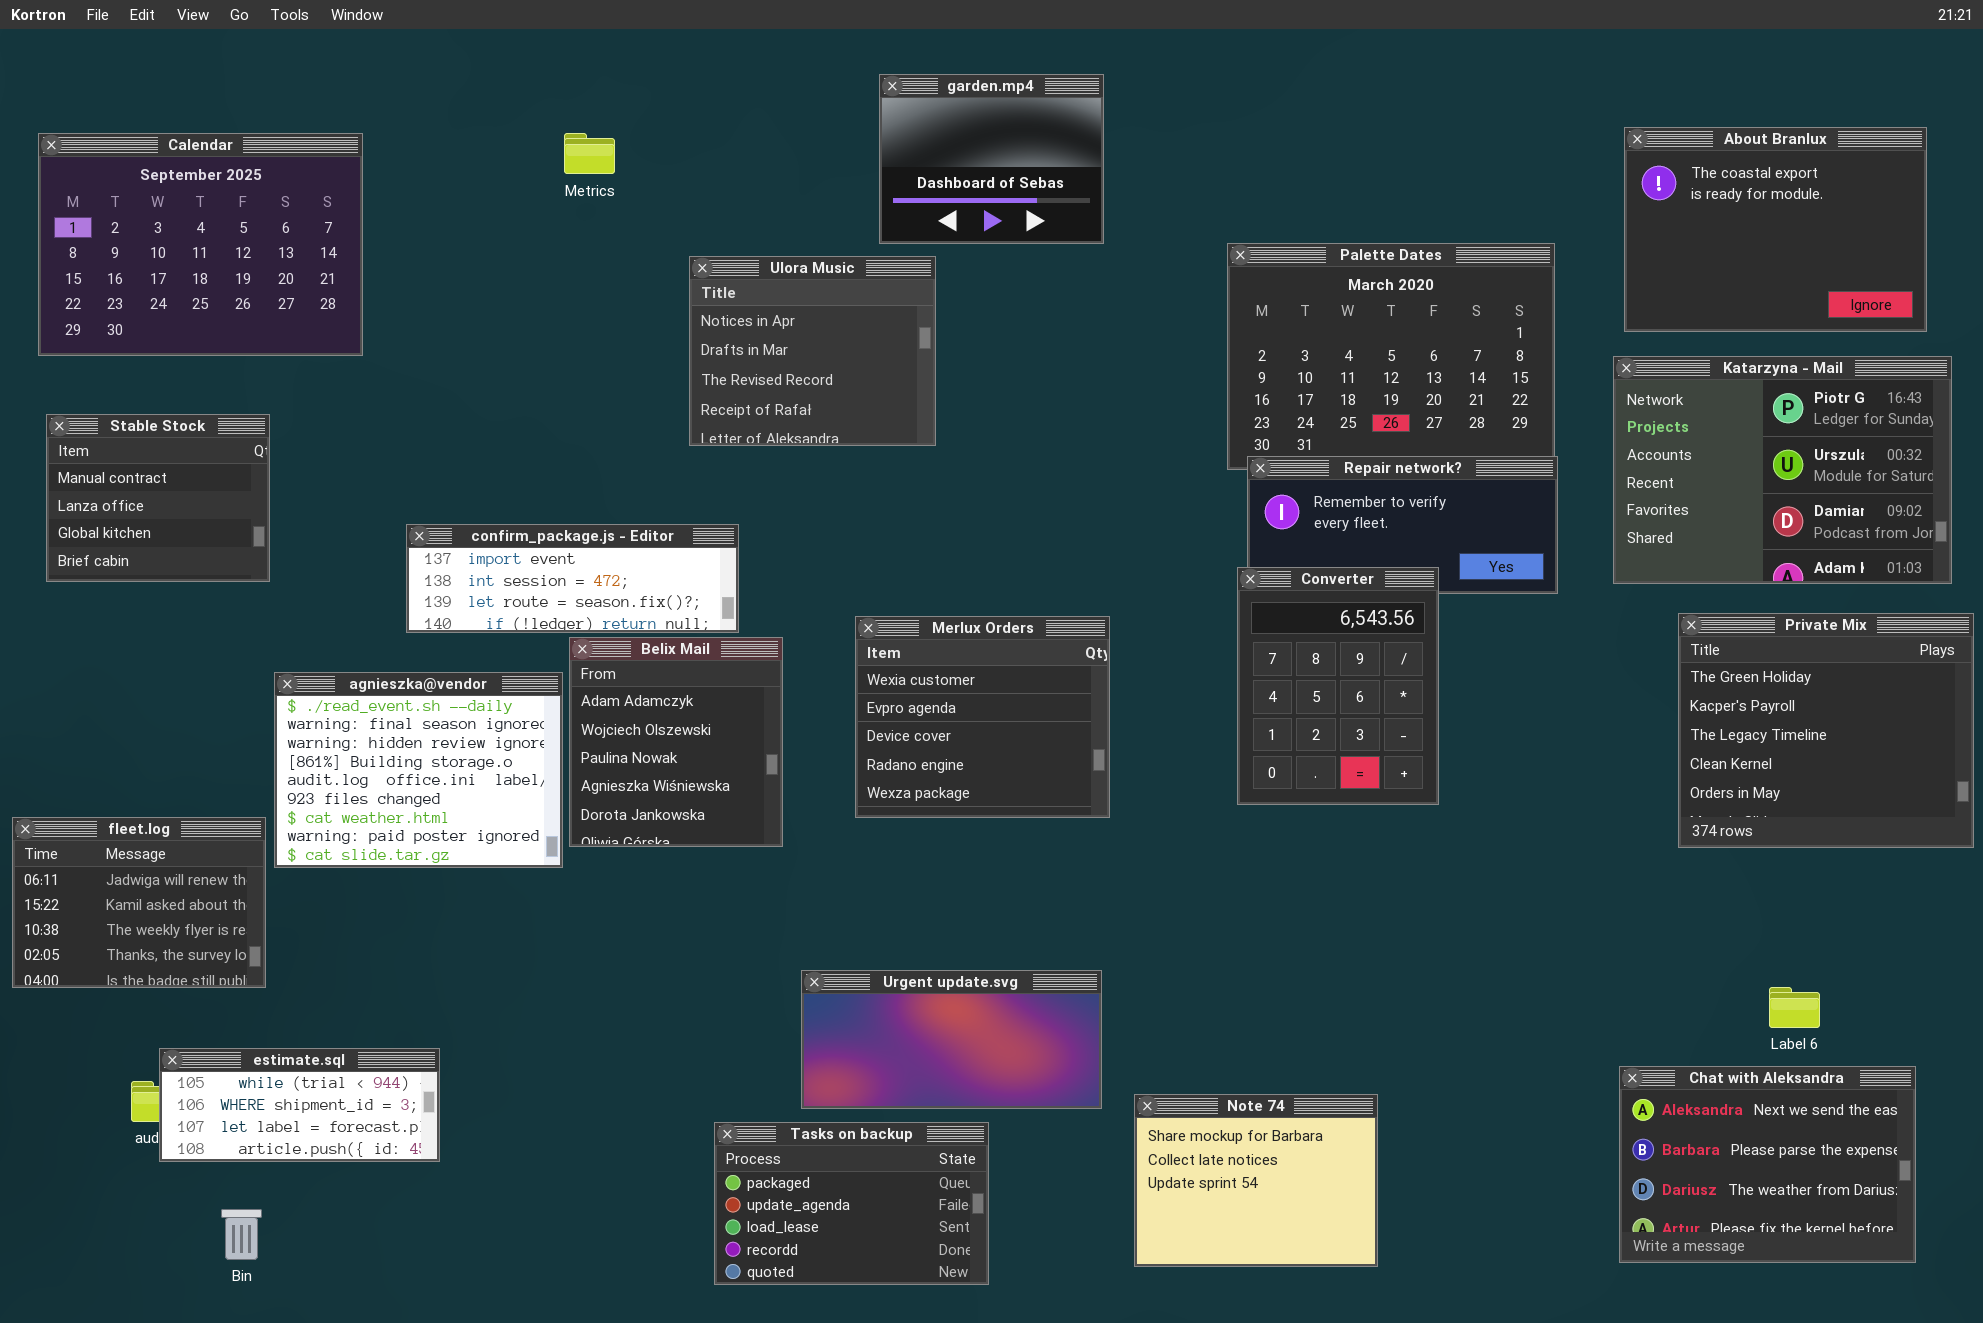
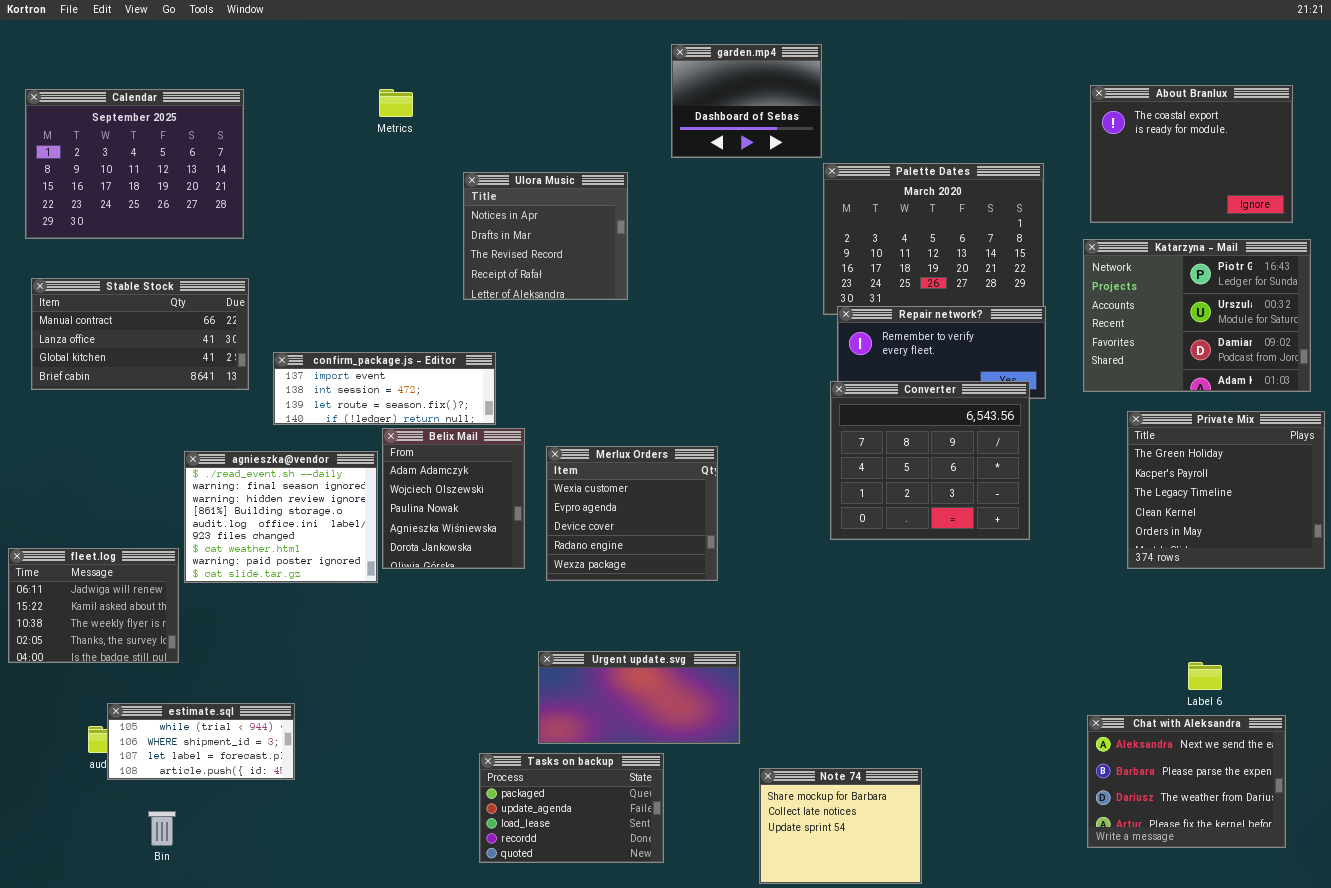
garden.mp4: [879,74,1104,244] -> [671,44,822,158], moved
Stable Stock: [46,414,270,582] -> [31,278,249,390], resized
Converter: [1237,567,1439,805] -> [830,381,1030,540], resized
Merlux Orders: [855,616,1110,818] -> [546,446,718,581], moved
Note 74: [1134,1094,1378,1267] -> [759,768,922,884], moved

